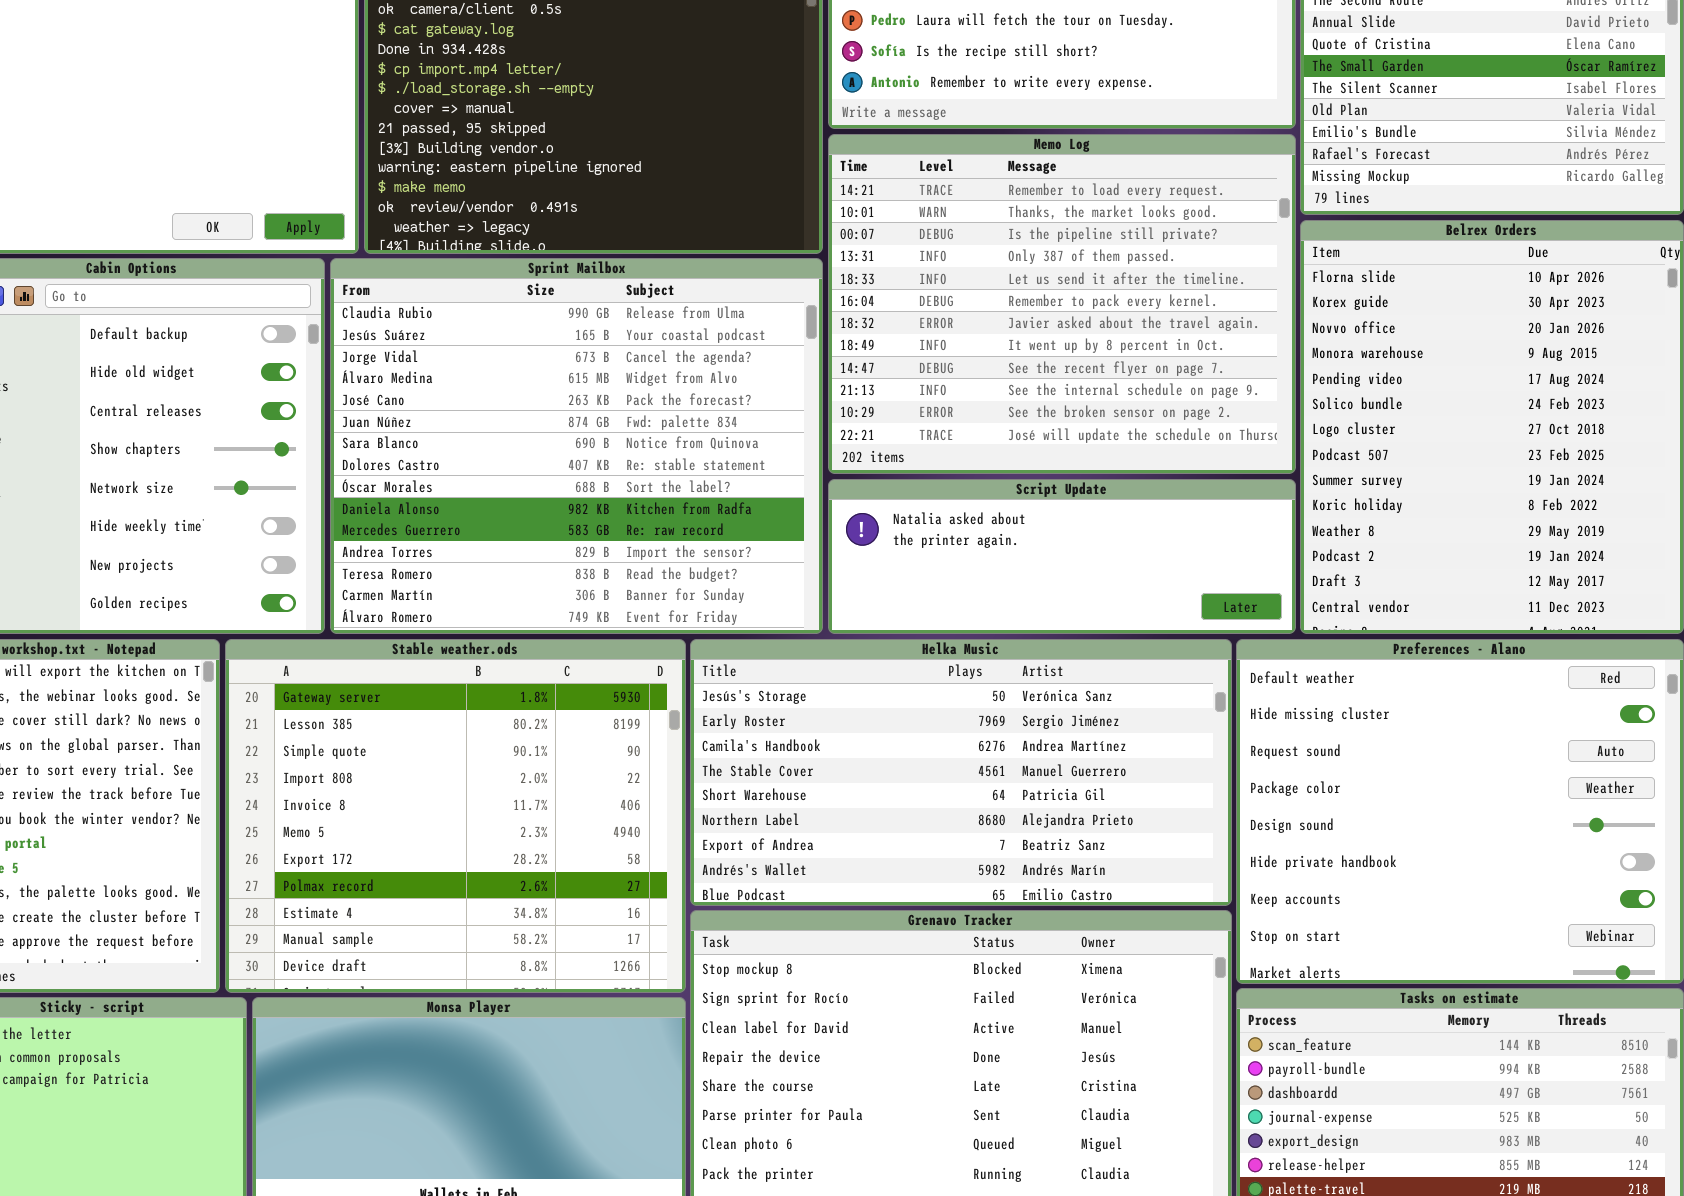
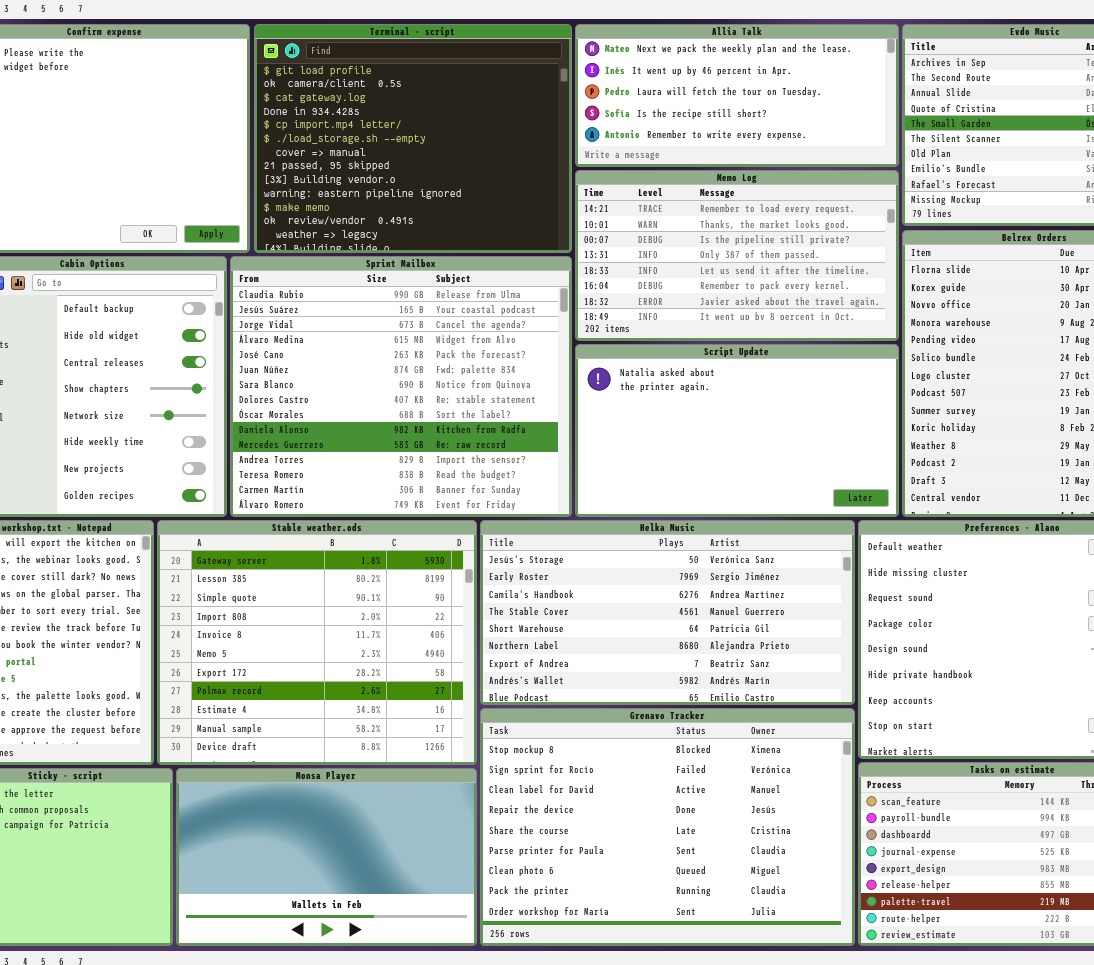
Memo Log: [828,134,1296,474] -> [575,170,899,341], resized
Script Update: [828,479,1296,634] -> [575,344,899,517], resized

